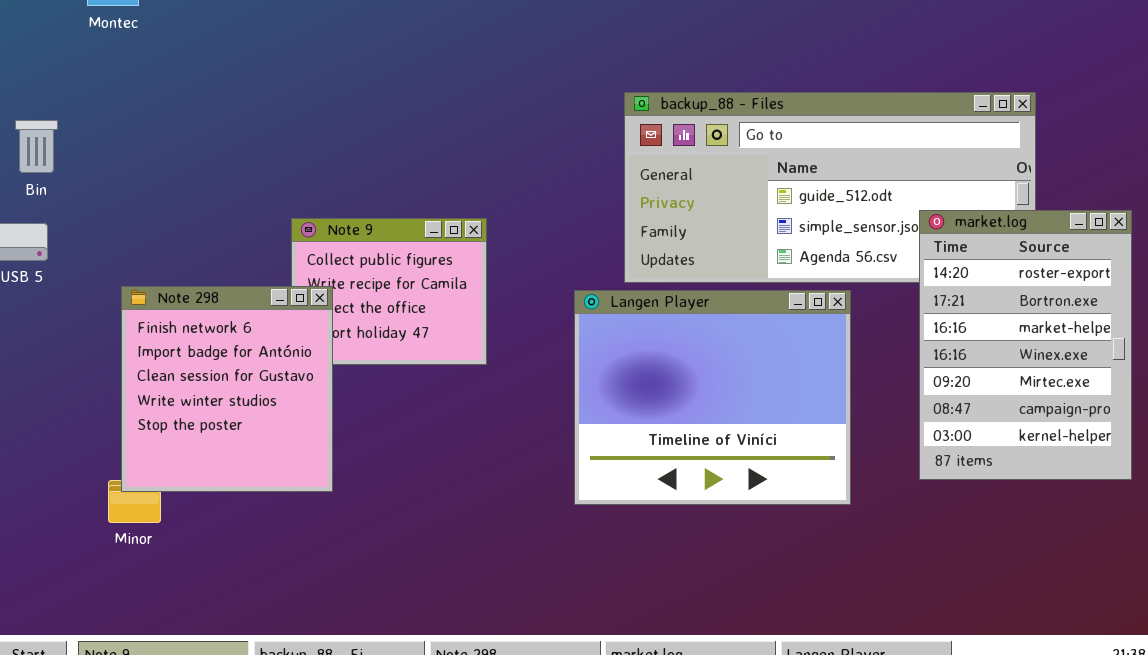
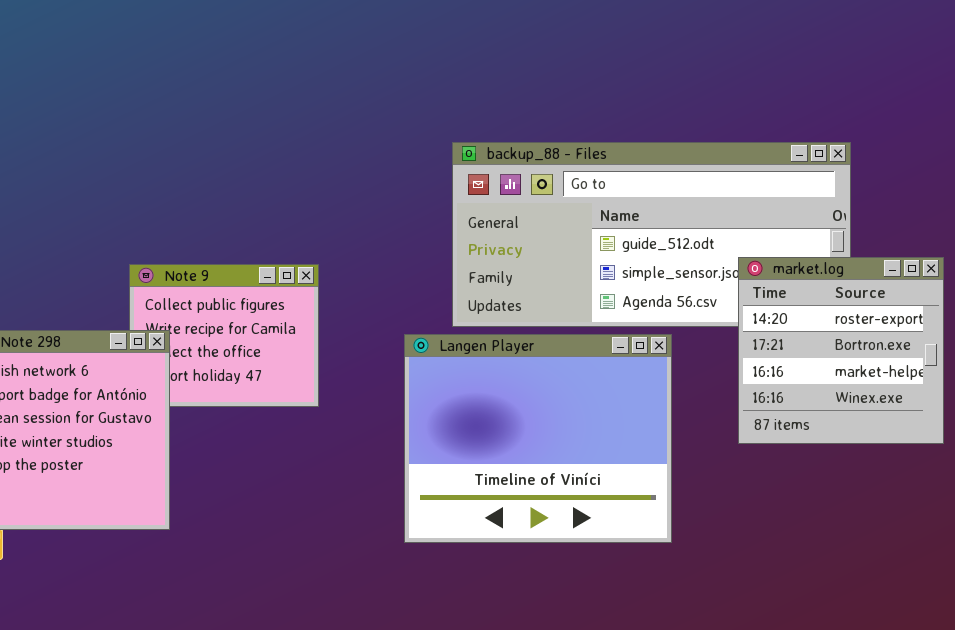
market.log: [919,210,1132,480] -> [738,257,944,444], resized

